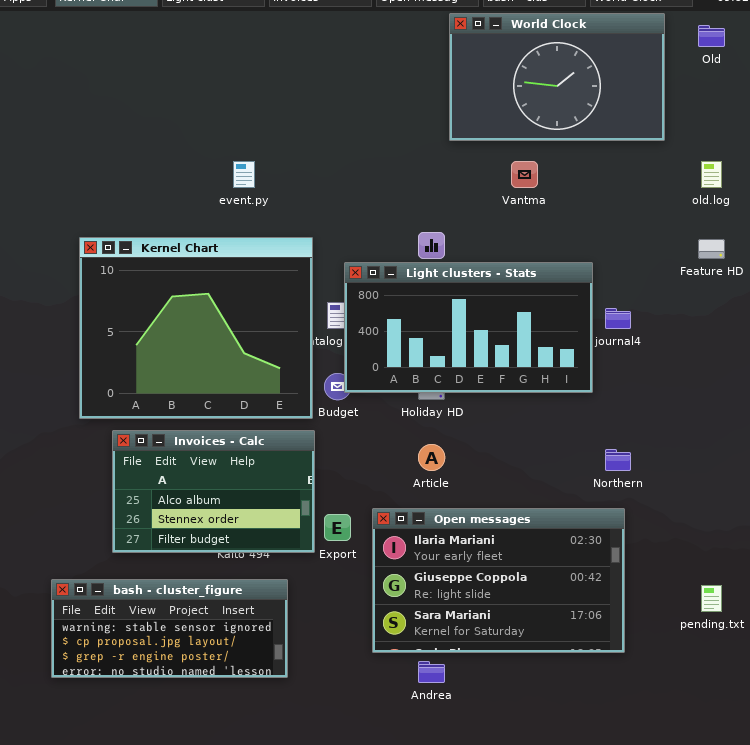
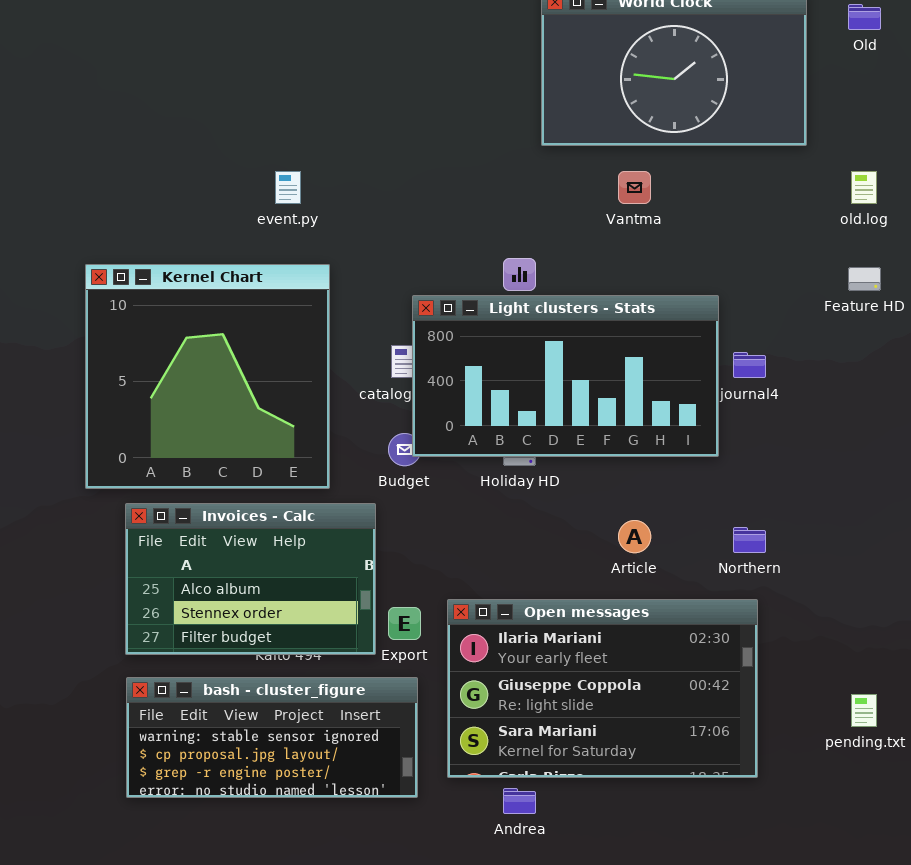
Kernel Chart: [79,237,313,419] -> [85,264,330,489], resized
Article: [418,444,445,471] -> [618,520,651,553], moved
bash - cluster_figure: [51,579,288,678] -> [126,677,418,798], moved

